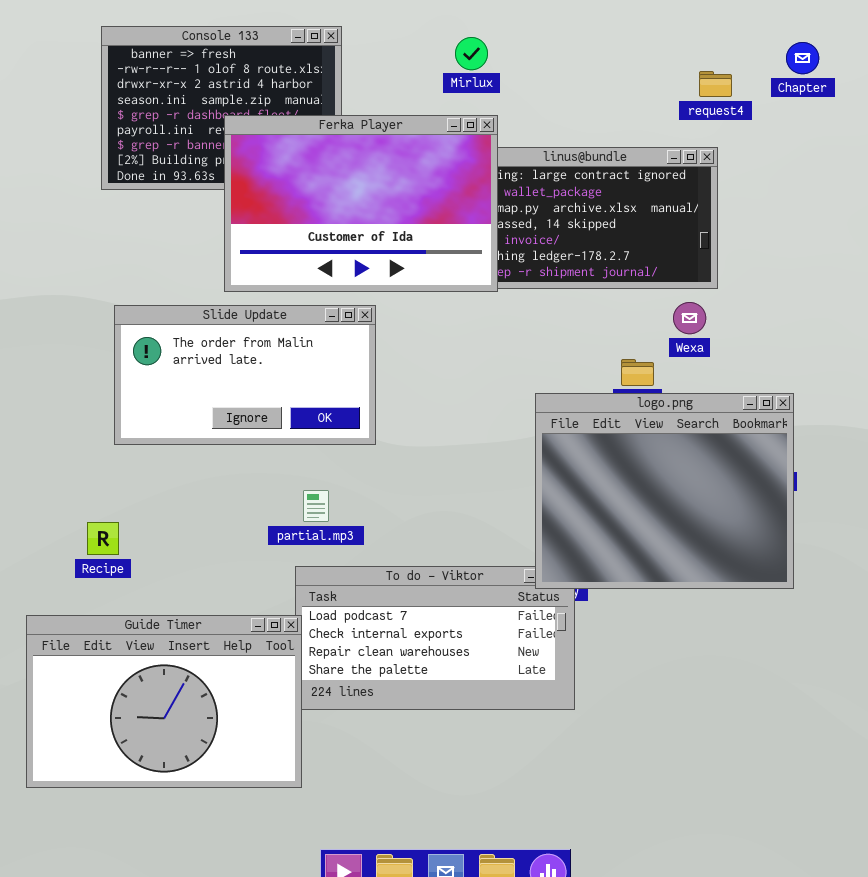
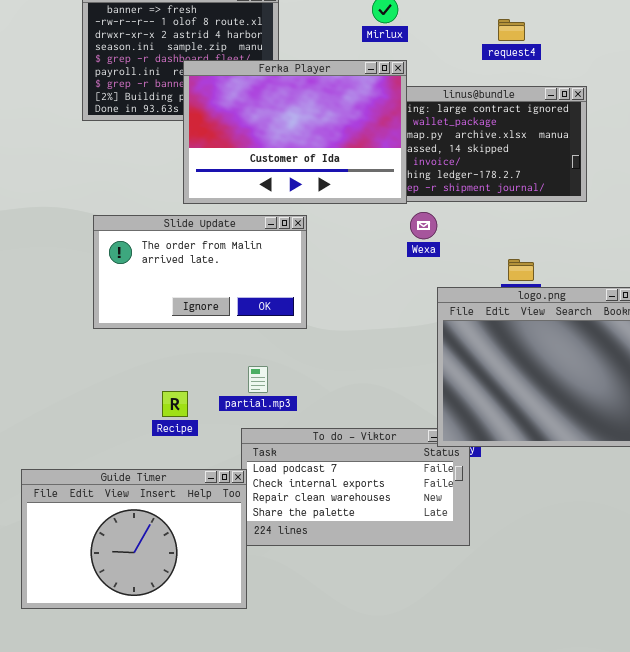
request4: [699,71,732,97] -> [498,19,525,41], moved
Wexa: [673,302,706,334] -> [410,212,437,239], moved
Recipe: [87,522,119,555] -> [162,391,188,417], moved

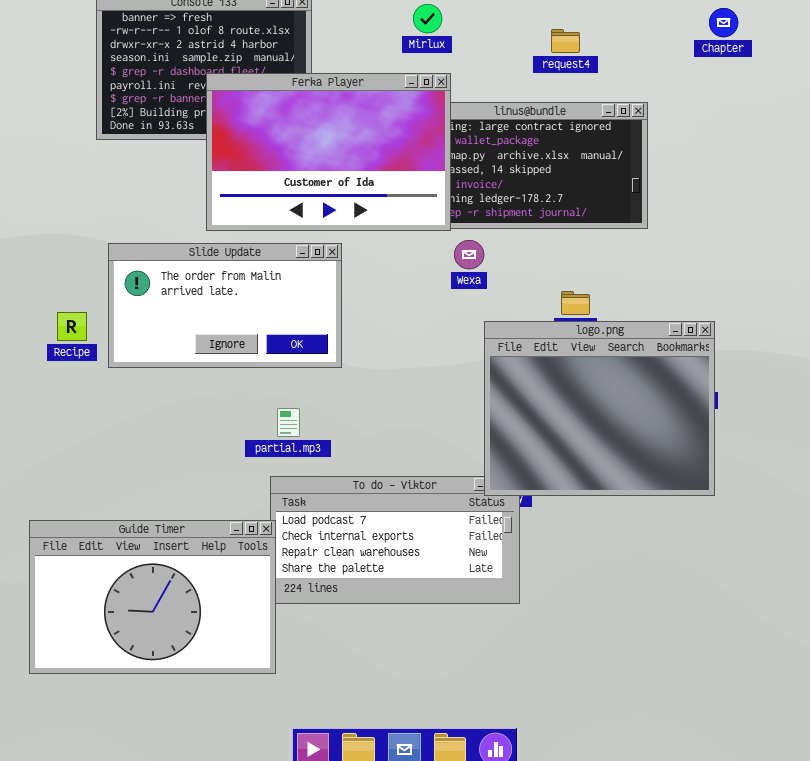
Recipe: [162,391,188,417] -> [57,312,87,341], moved

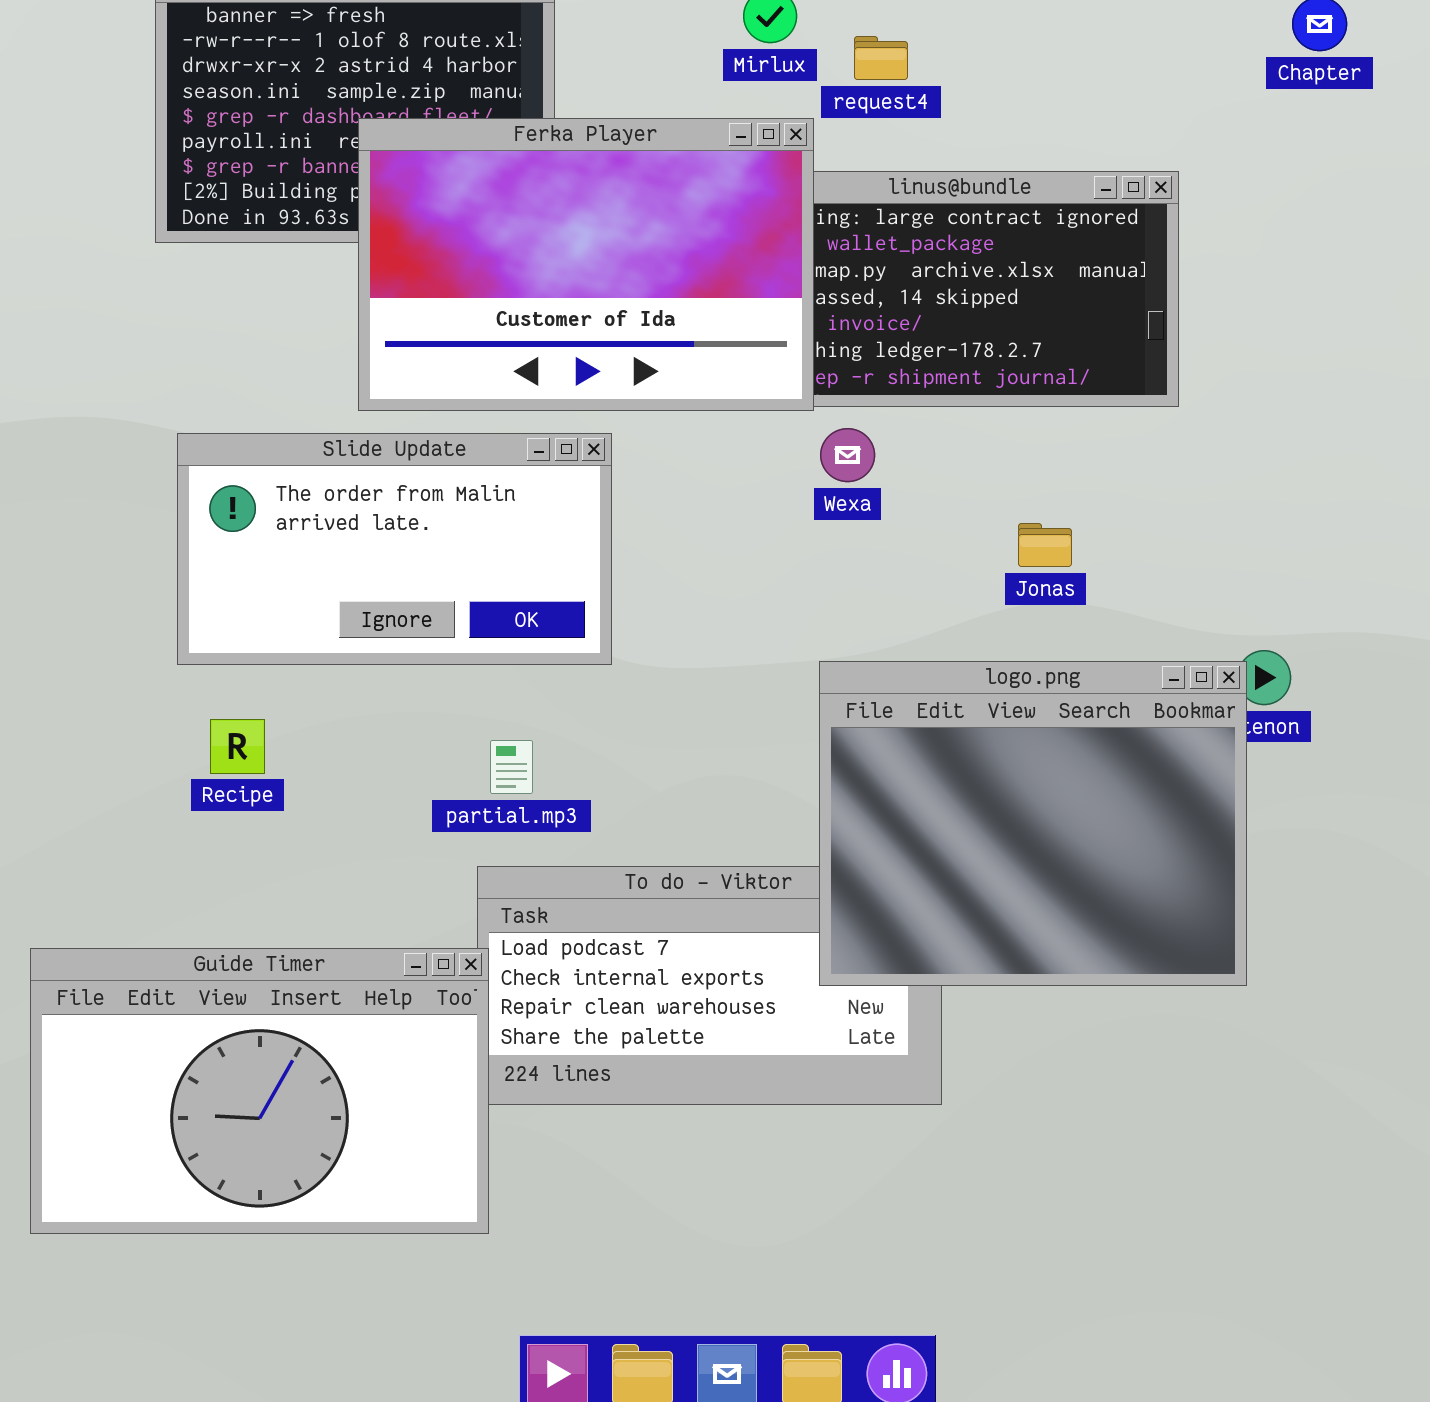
request4: [551,29,580,53] -> [854,36,908,80], moved
Recipe: [57,312,87,341] -> [210,719,265,774], moved
logo.png: [484,321,715,496] -> [819,661,1247,986], moved

